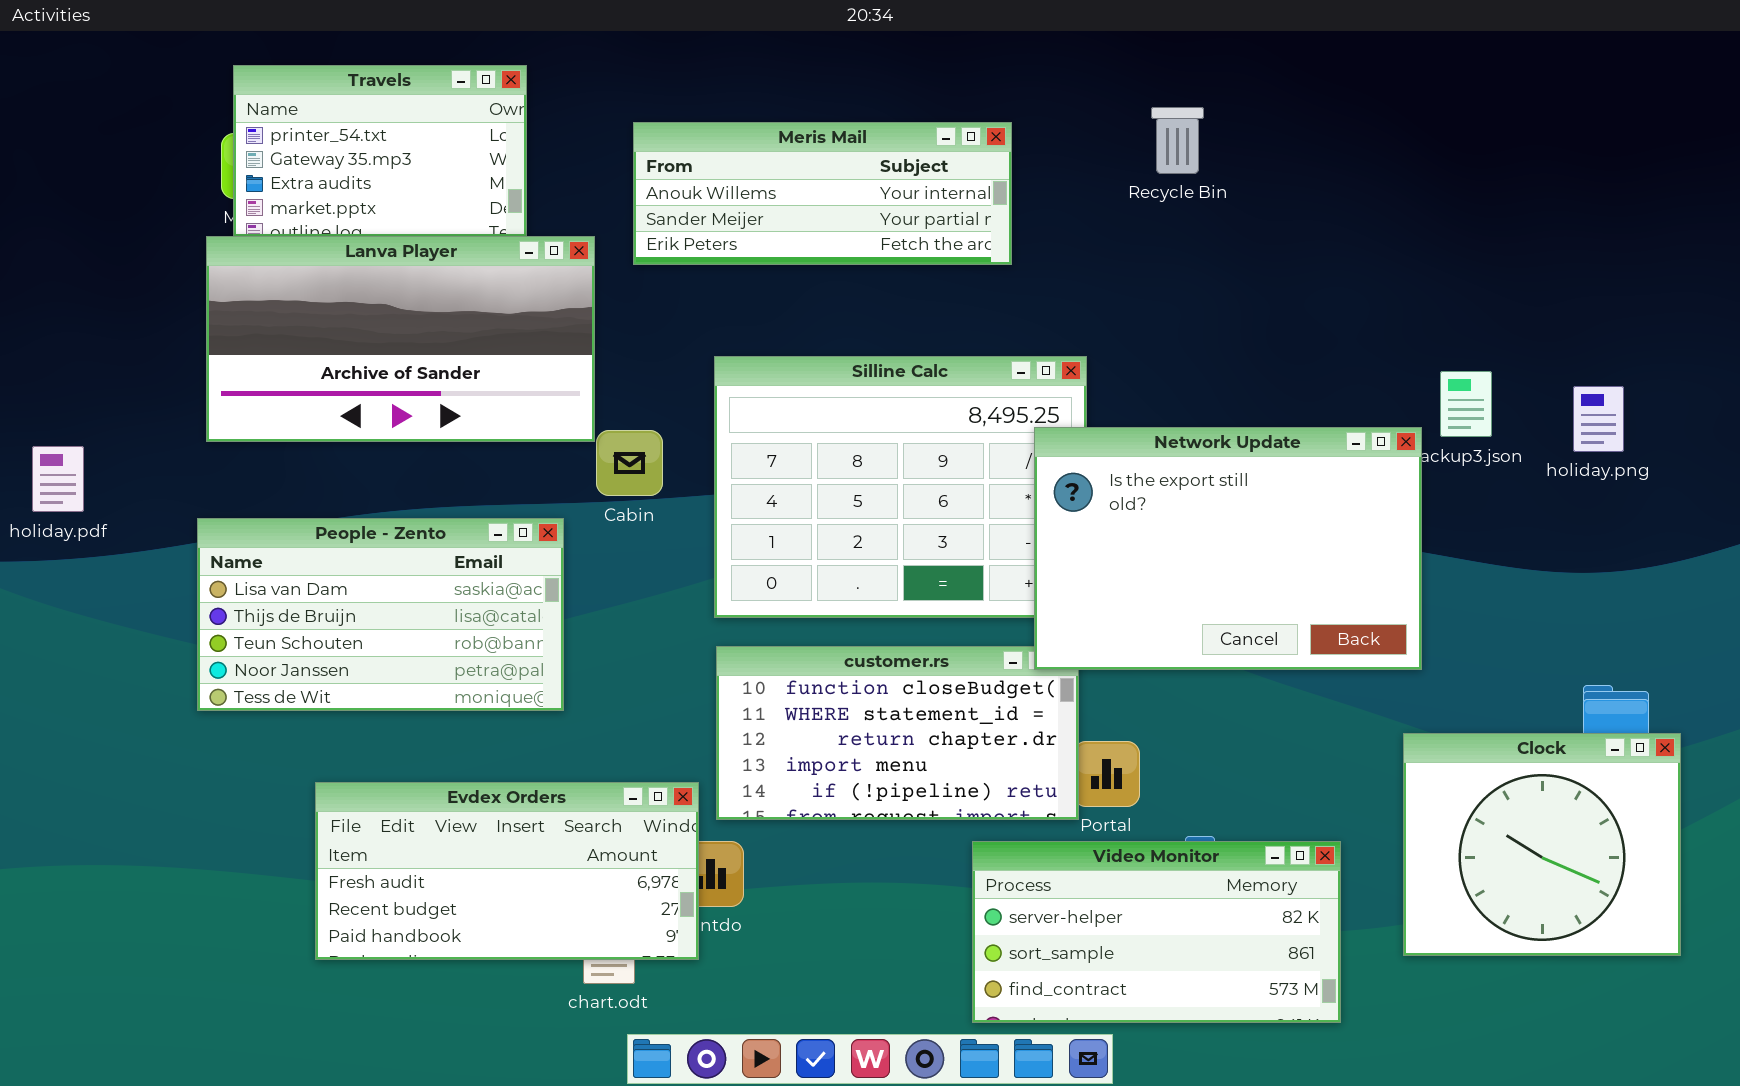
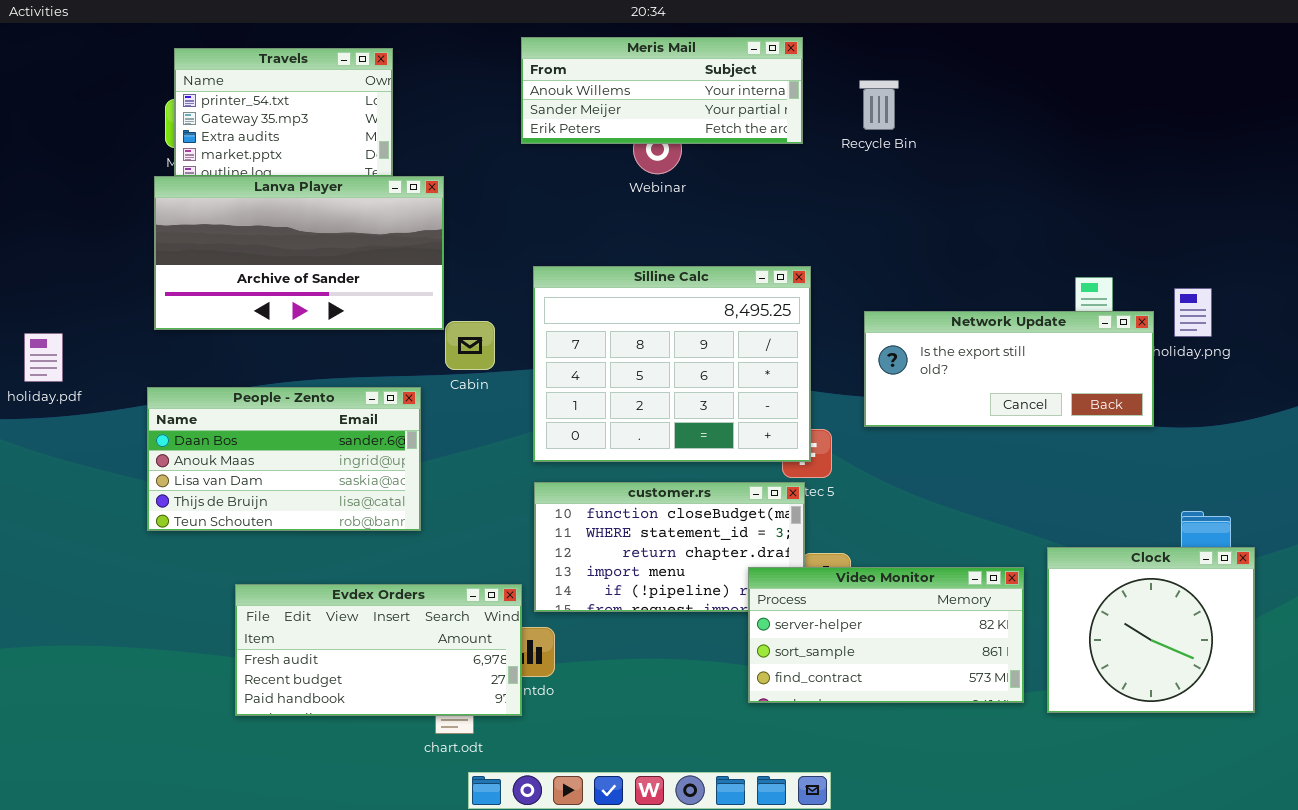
Meris Mail: [633,122,1012,265] -> [521,37,803,144], moved
Network Update: [1034,427,1422,670] -> [864,311,1154,427], moved, resized
People - Zento: [197,518,564,711] -> [147,387,421,531], scrolled up 2 rows
Video Monitor: [972,841,1341,1023] -> [748,567,1024,703], moved

